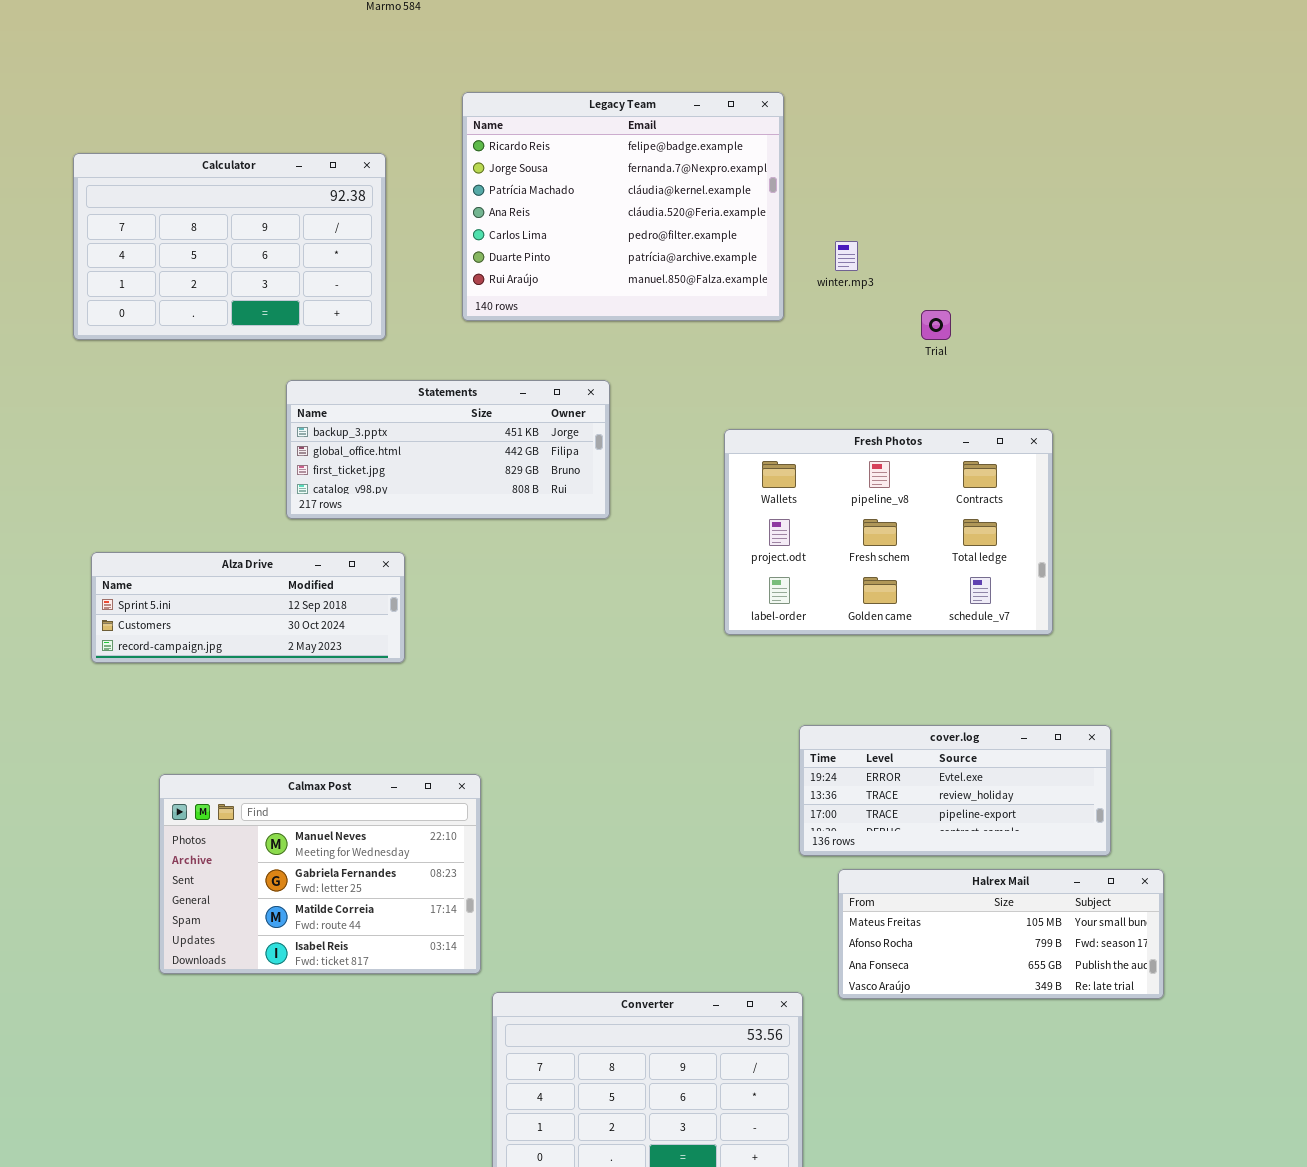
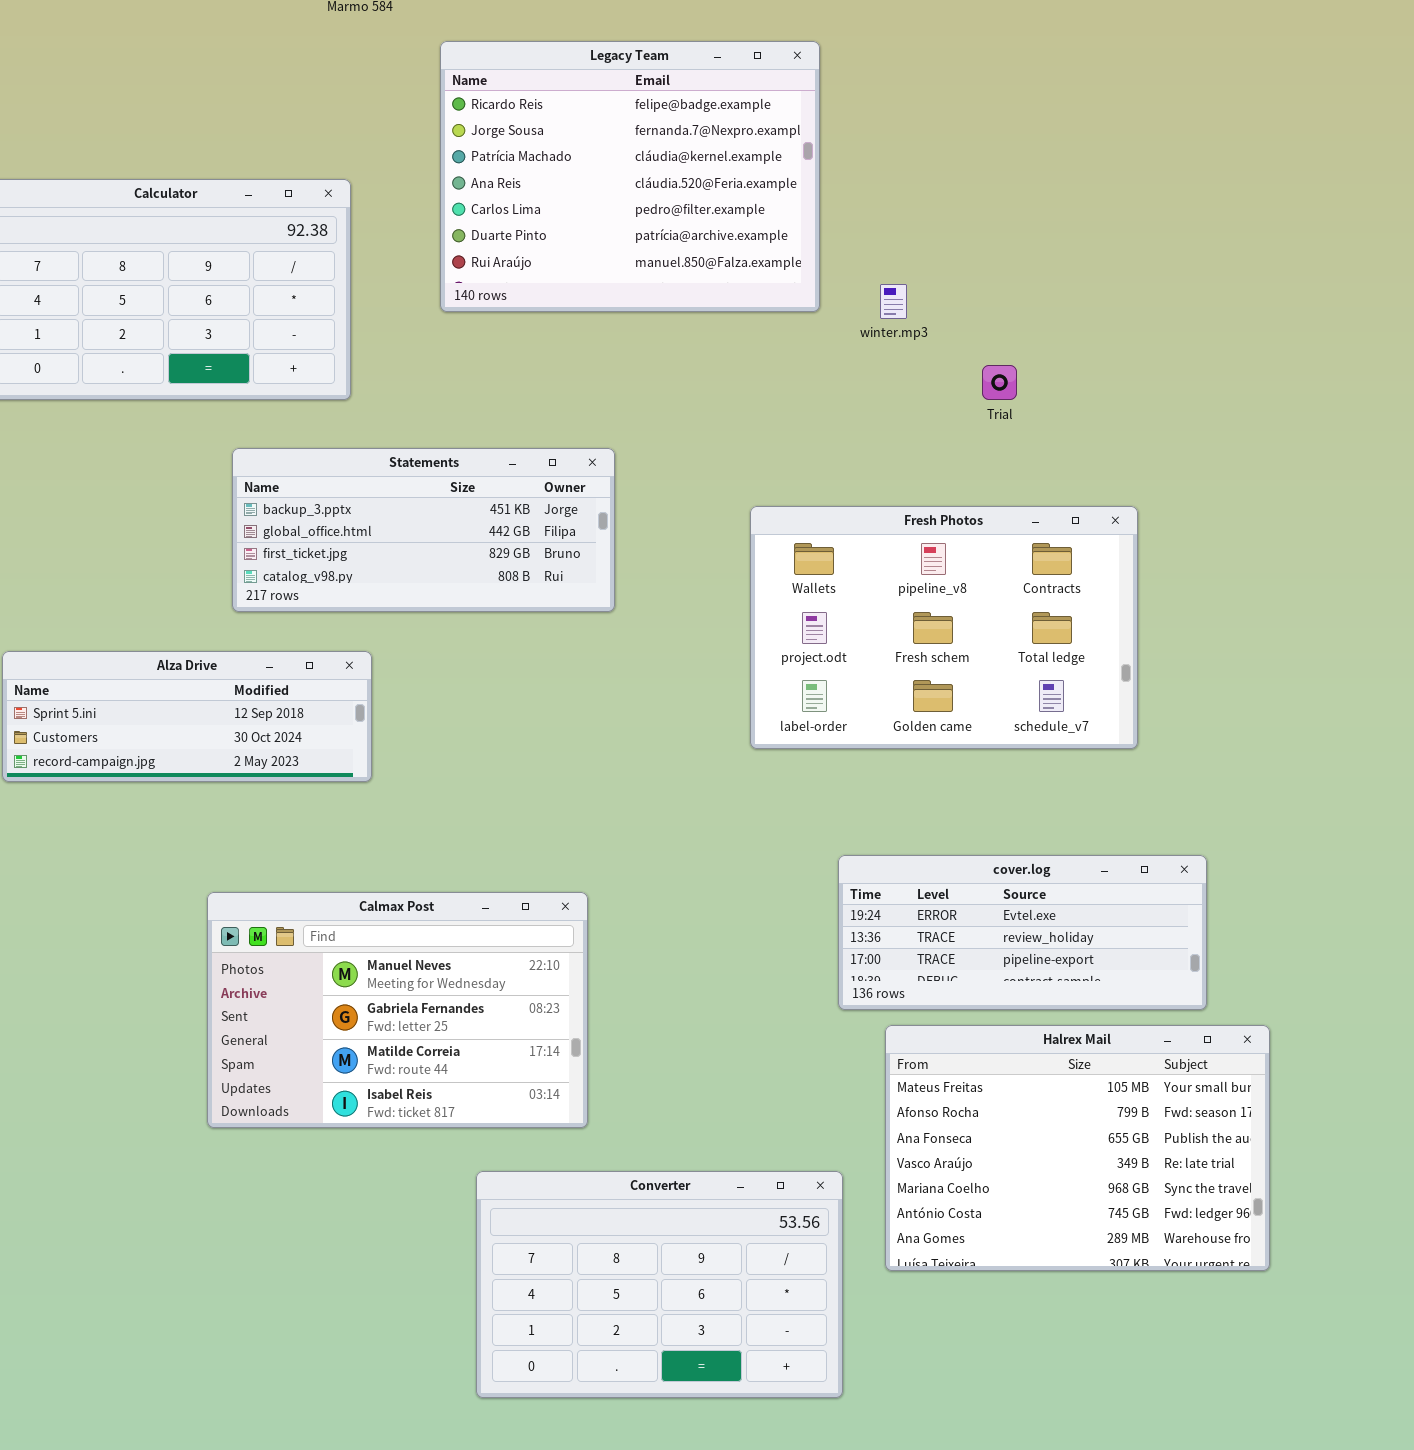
Legacy Team: [462,92,784,321] -> [440,41,820,312], moved
Calmax Post: [159,774,481,974] -> [207,892,588,1128], moved
Halrex Mail: [838,869,1164,999] -> [885,1025,1270,1271], resized

